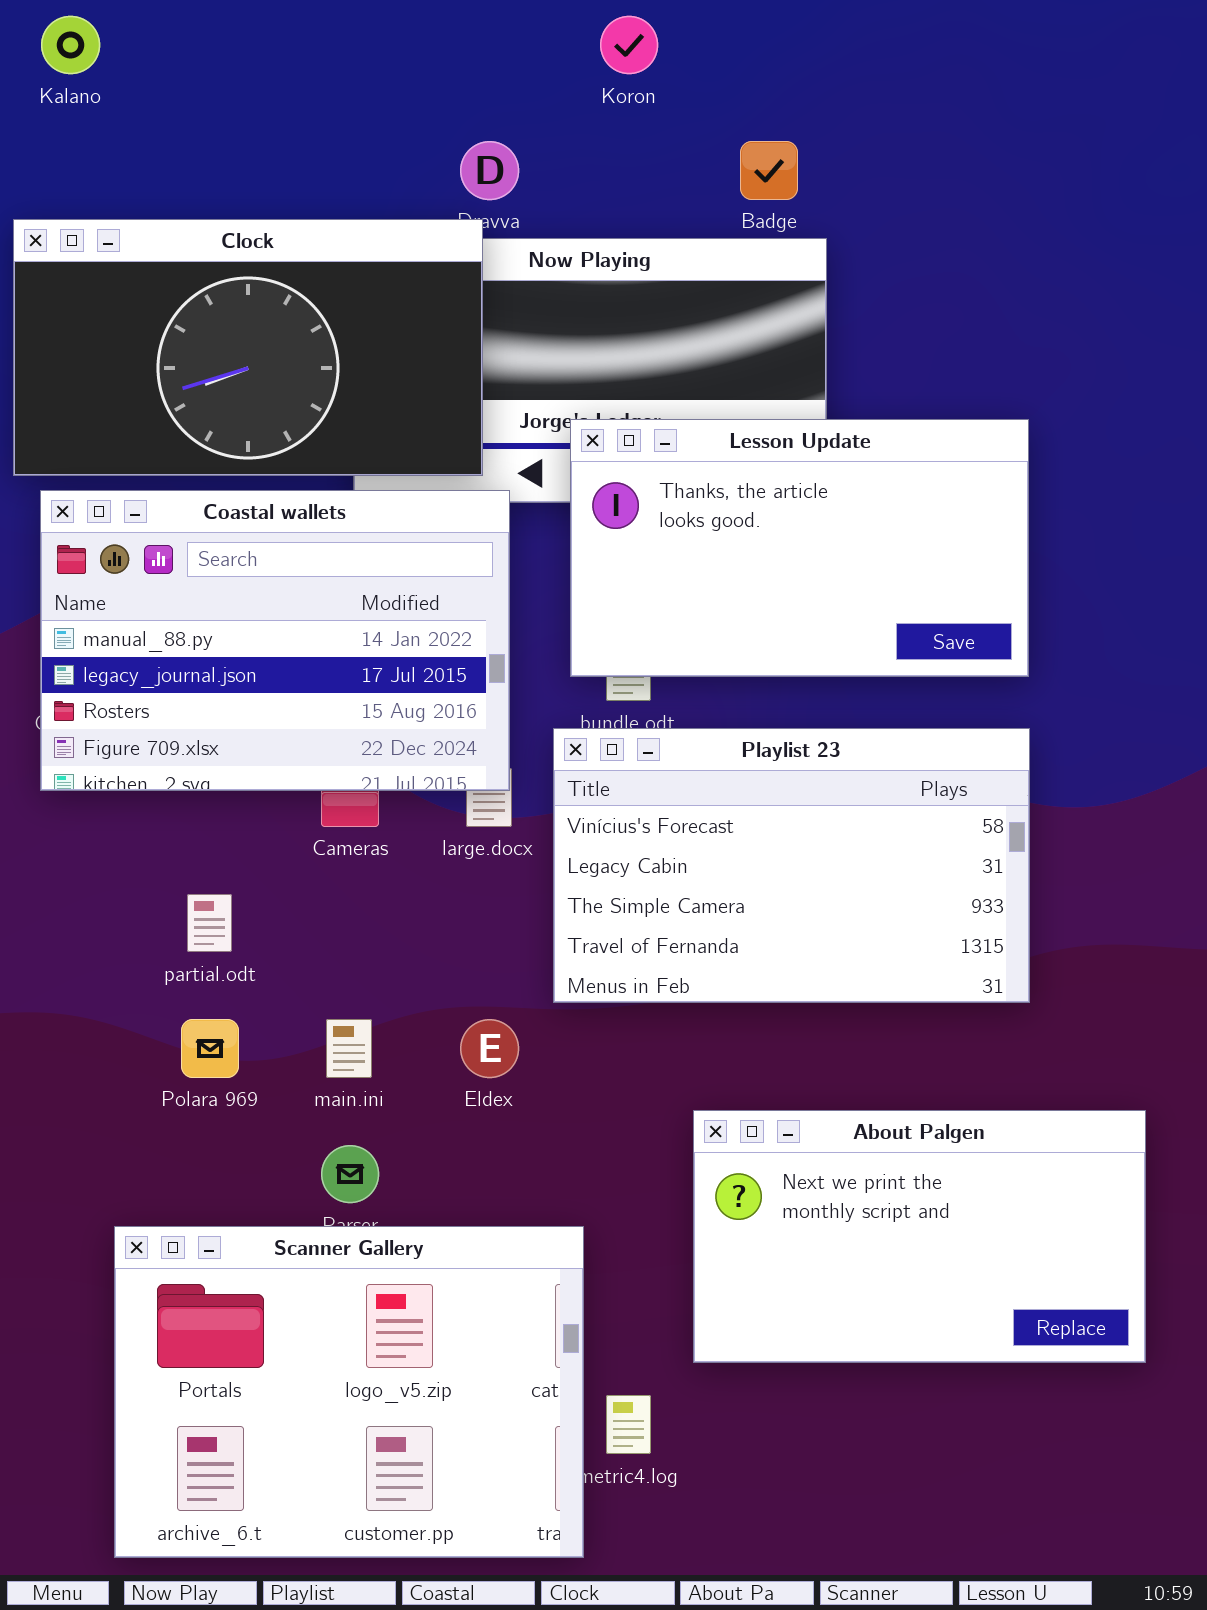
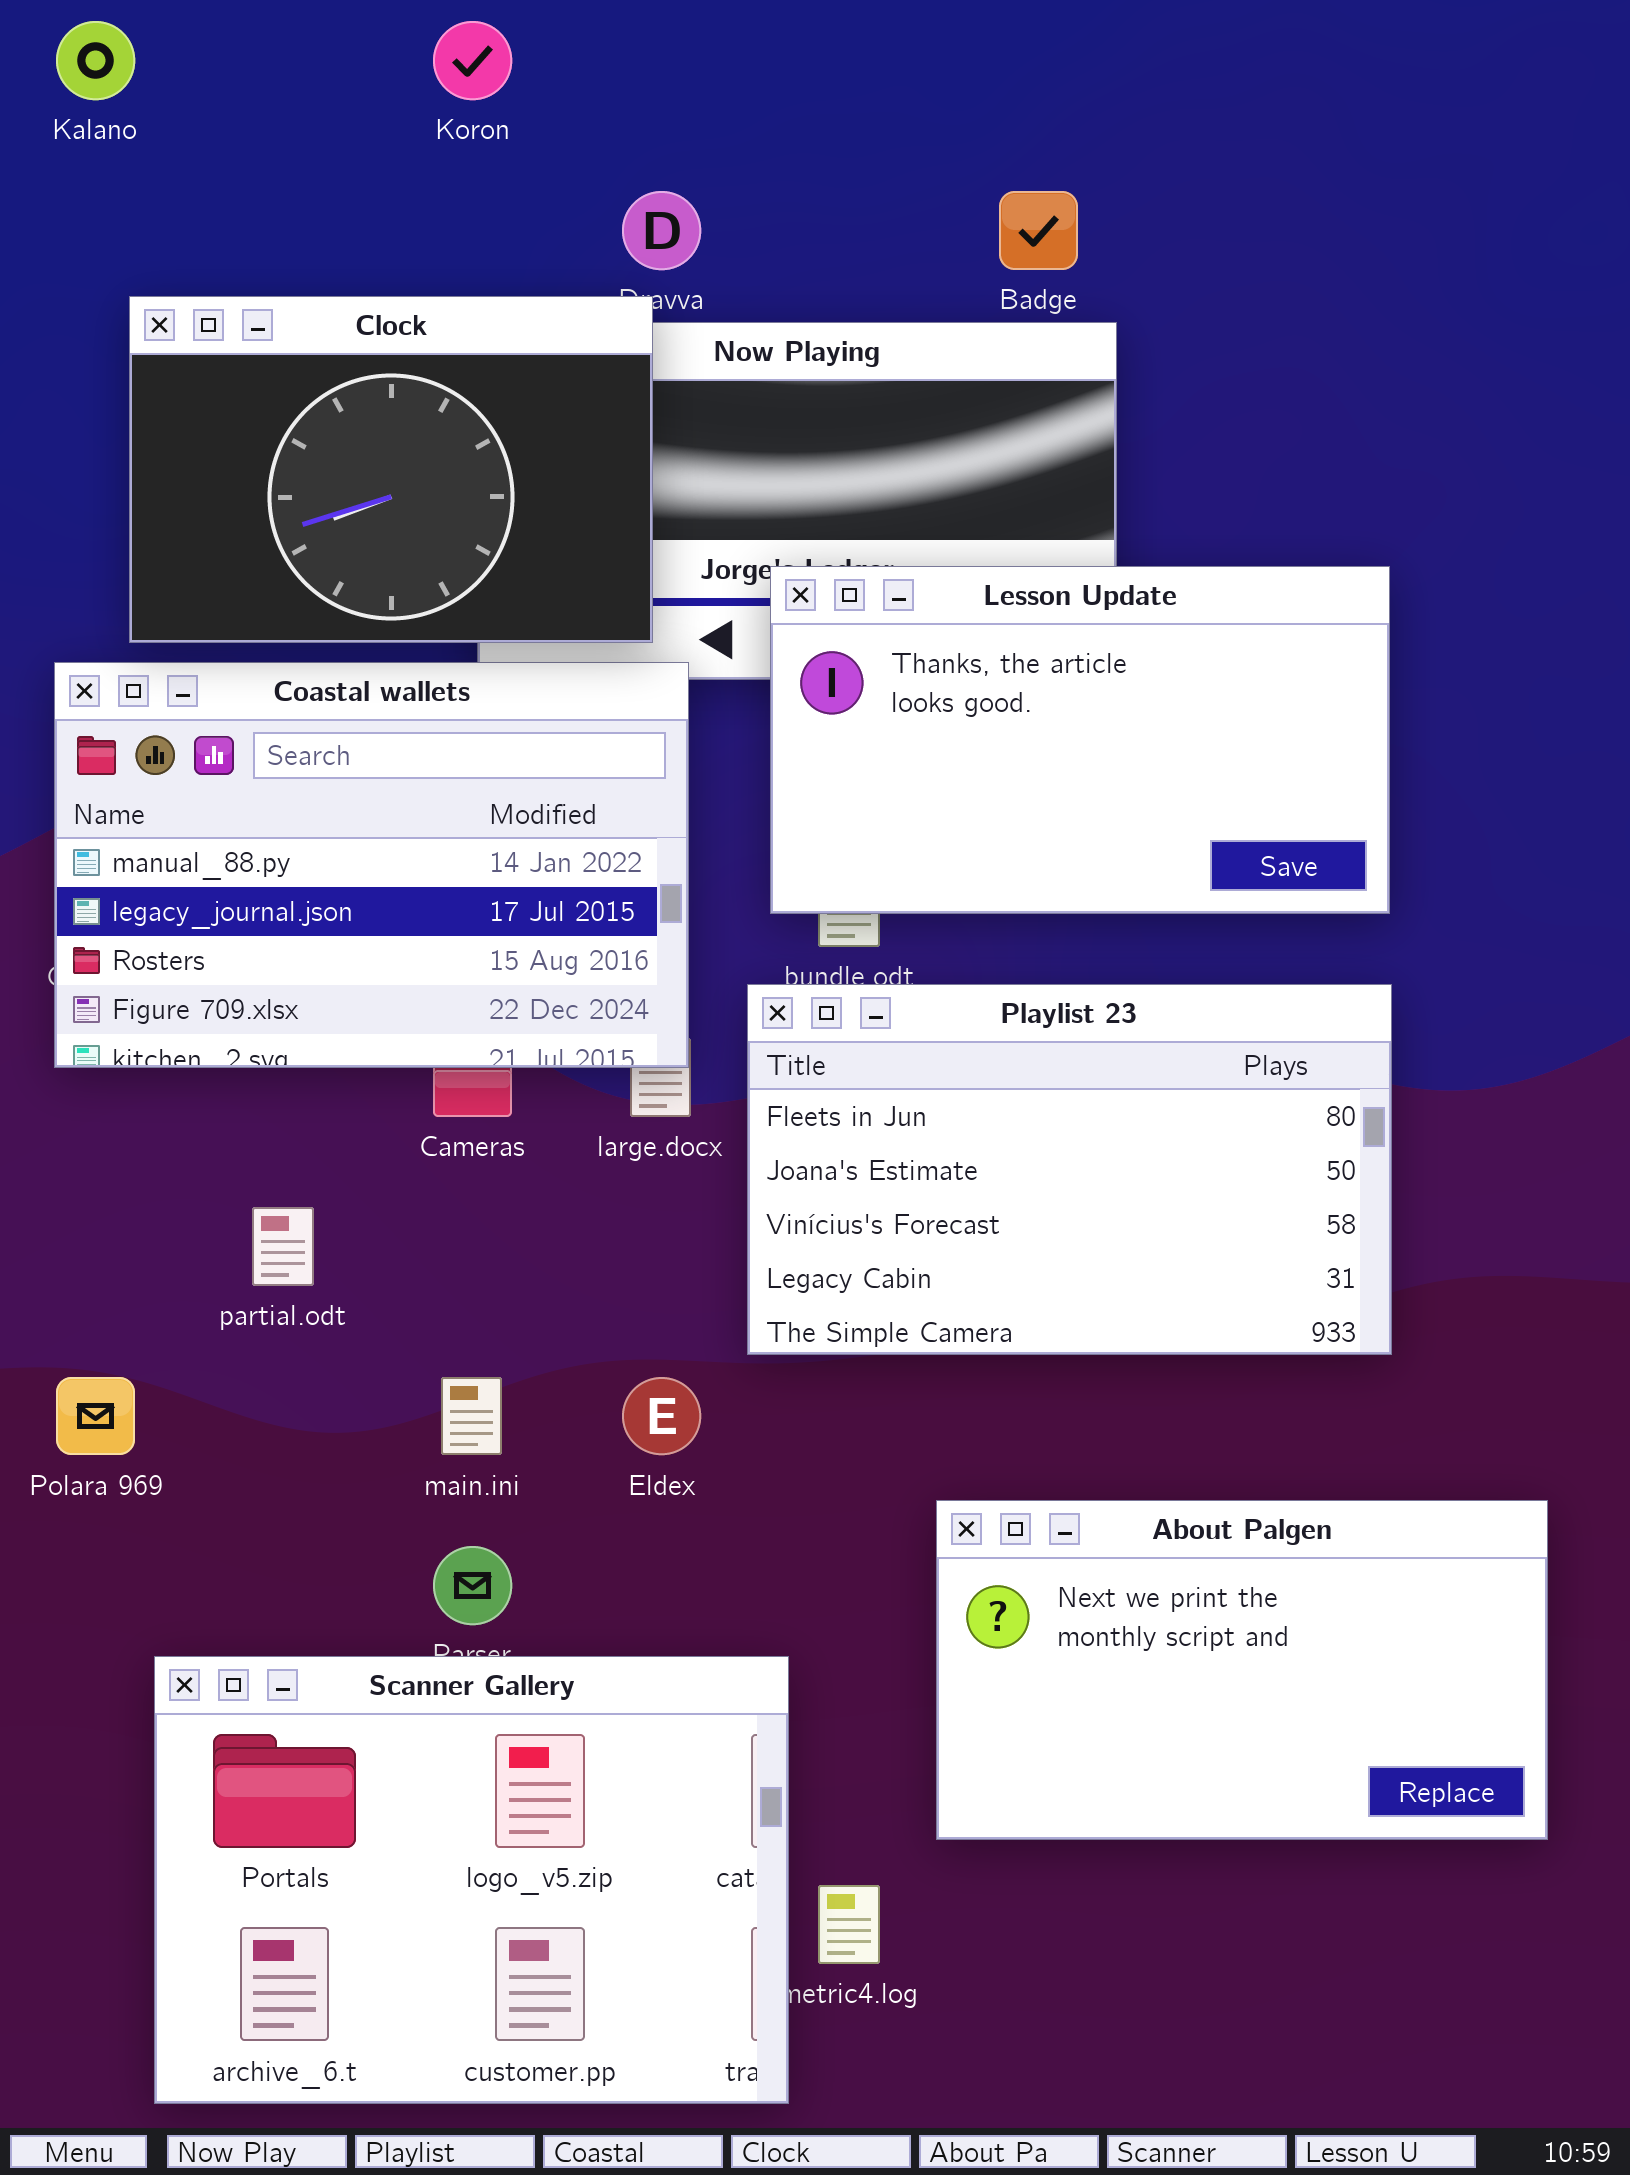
Koron: [600,16,658,74] -> [433,21,512,100], moved
Clock: [13,219,483,476] -> [129,296,653,643], resized
Playlist 23: [553,728,1030,1003] -> [747,984,1392,1355], scrolled up 2 rows
Polara 969: [181,1019,239,1078] -> [56,1377,135,1455], moved

